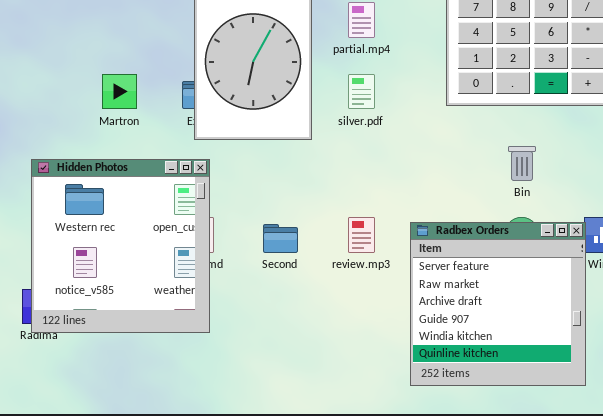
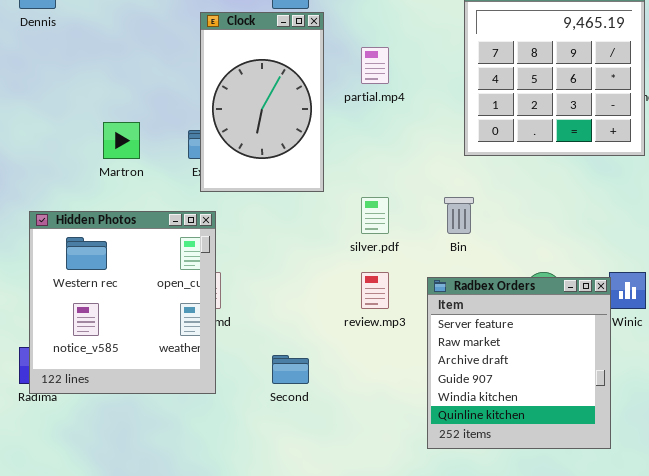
silver.pdf: [348,74,375,109] -> [361,197,389,234], moved
Bin: [508,146,536,181] -> [444,197,474,234], moved
Second: [263,224,298,253] -> [272,355,309,384], moved

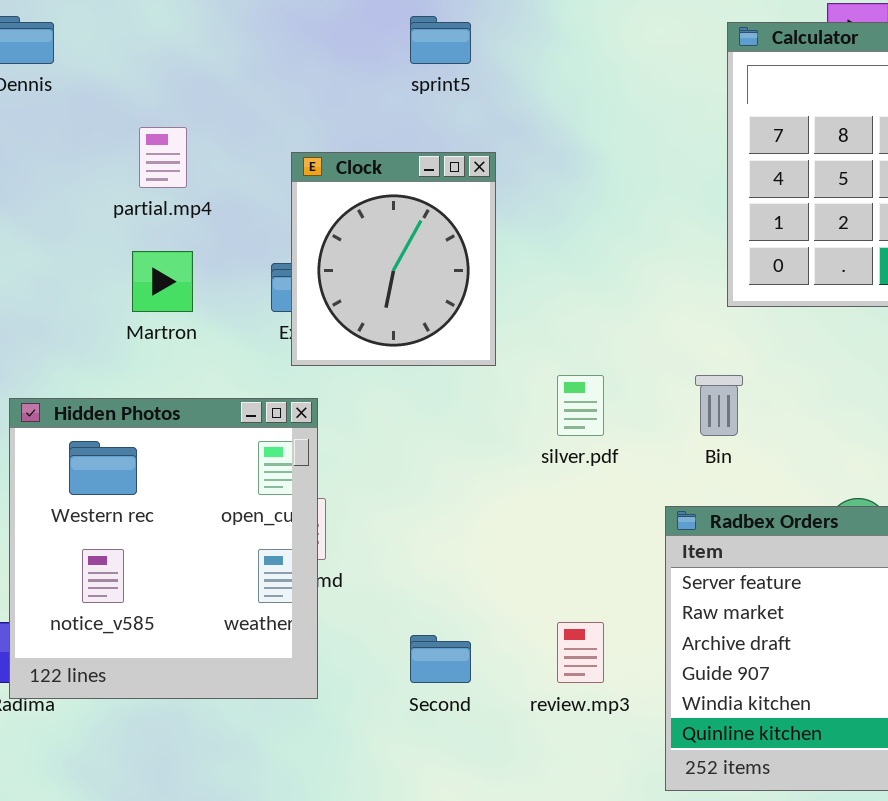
Clock: [200,12,324,192] -> [291,152,496,366], resized
partial.mp4: [361,47,389,84] -> [139,127,187,188], moved
review.mp3: [361,272,389,309] -> [557,622,604,683], moved

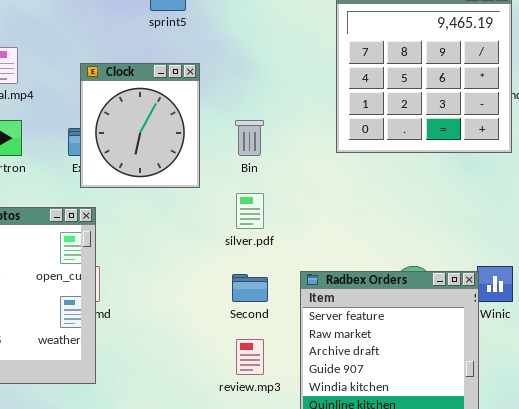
Bin: [695,375,743,436] -> [235,120,264,156], moved
Second: [410,635,471,683] -> [232,274,268,302], moved

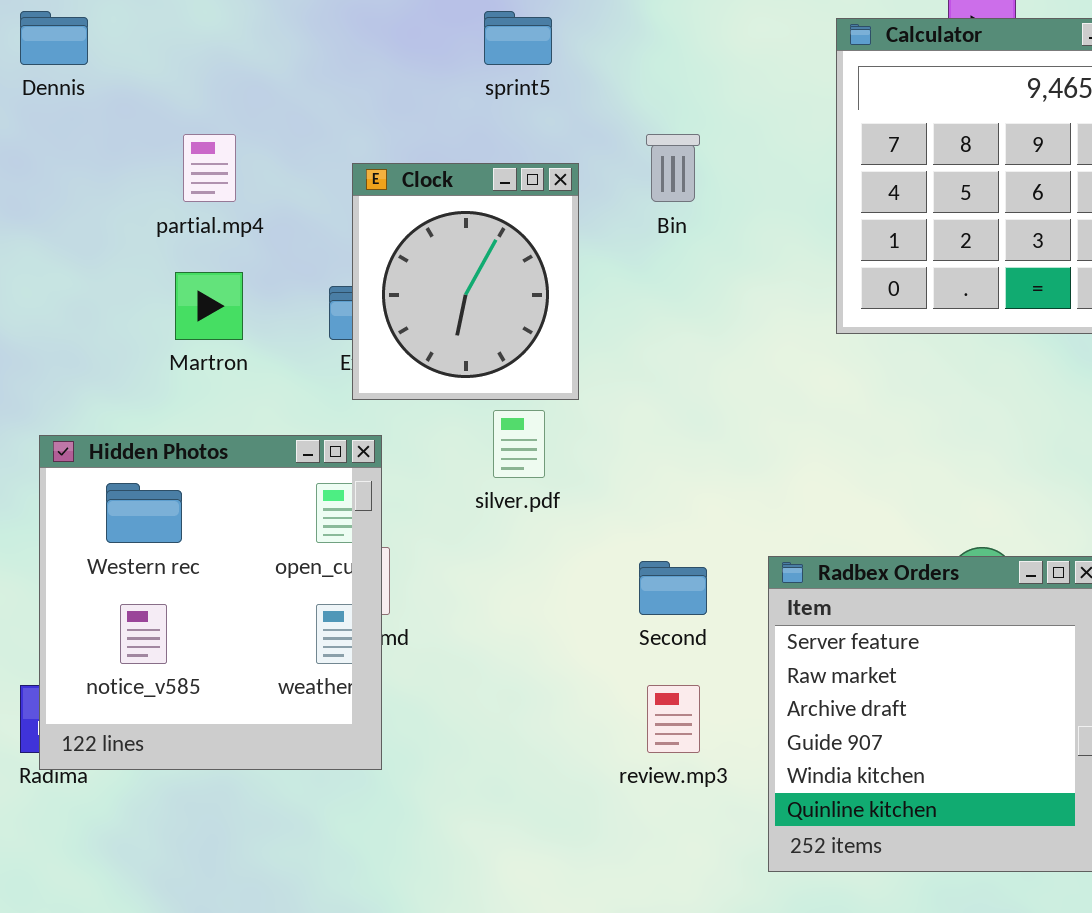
Bin: [235,120,264,156] -> [646,134,700,202], moved
silver.pdf: [236,193,264,229] -> [493,410,545,478], moved

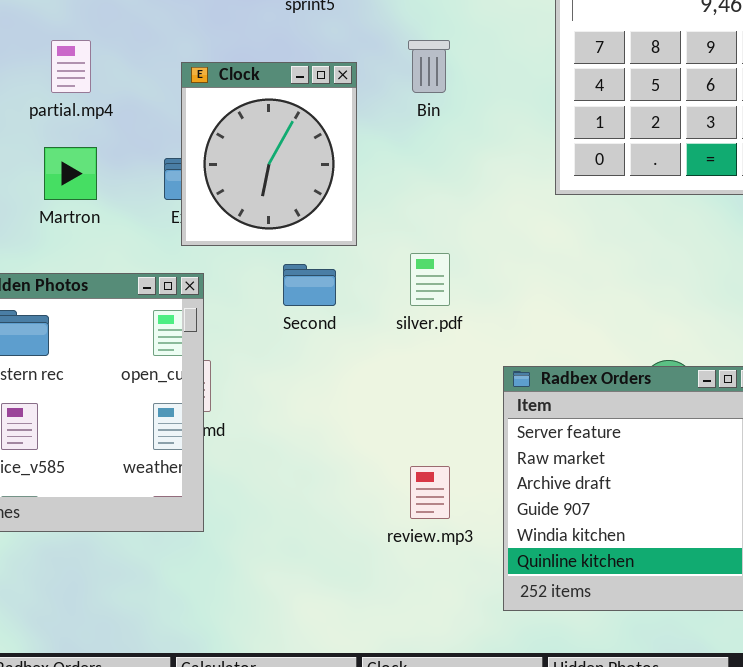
silver.pdf: [493,410,545,478] -> [410,253,450,306], moved
Second: [639,561,707,615] -> [283,264,336,306], moved

